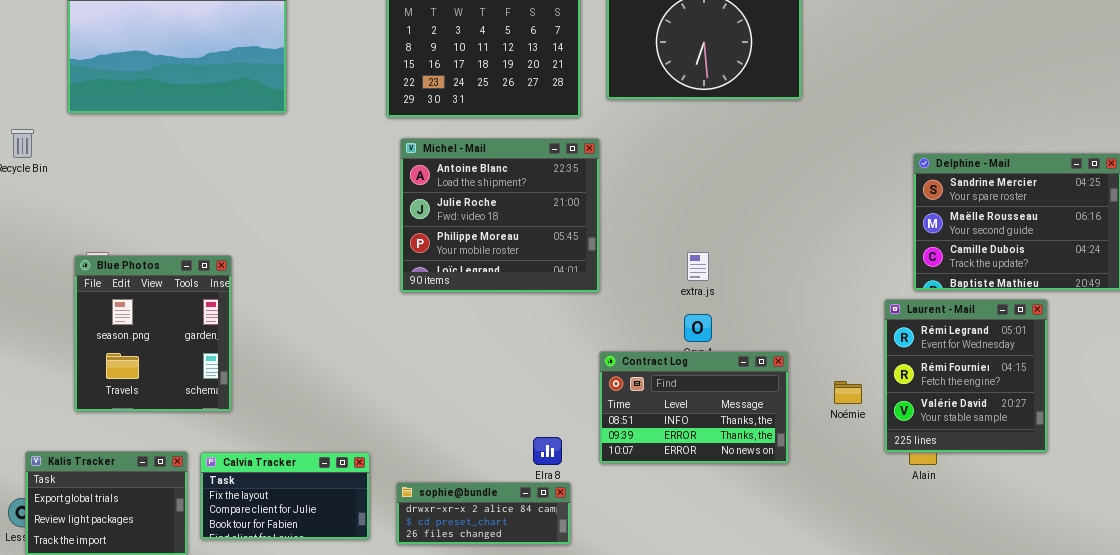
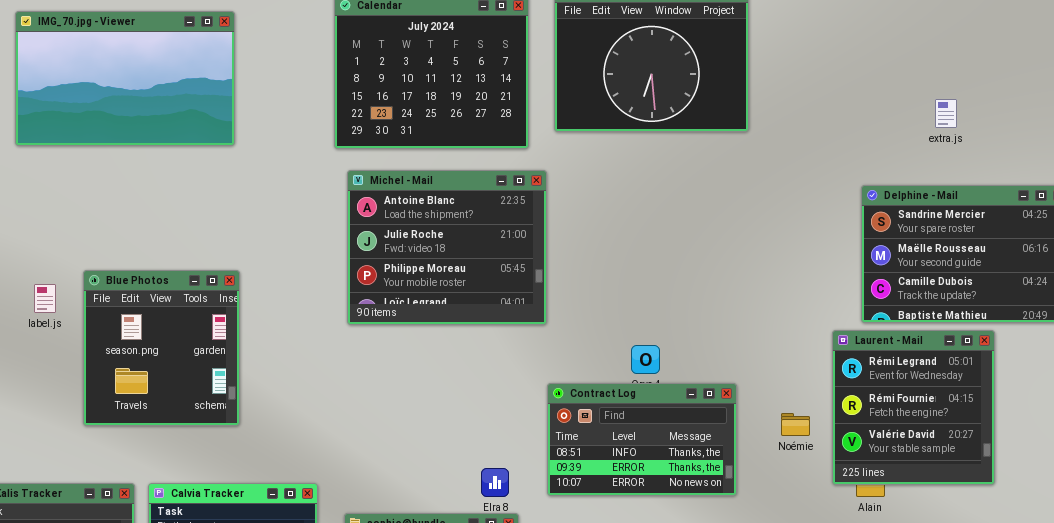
extra.js: [687,252,709,281] -> [935,99,957,128], moved
Blue Photos: [74,255,232,412] -> [83,270,240,426], moved

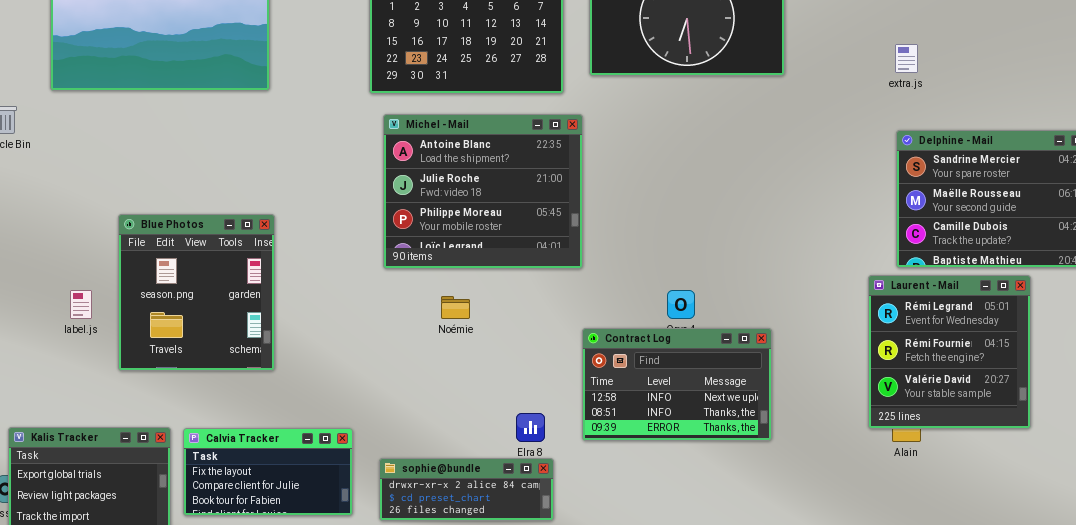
extra.js: [935,99,957,128] -> [895,44,918,73], moved
label.js: [34,284,56,313] -> [70,290,92,319], moved
Contract Log: [547,383,737,496] -> [582,328,772,441], scrolled up 1 row
Noémie: [781,413,810,436] -> [441,296,470,319], moved

